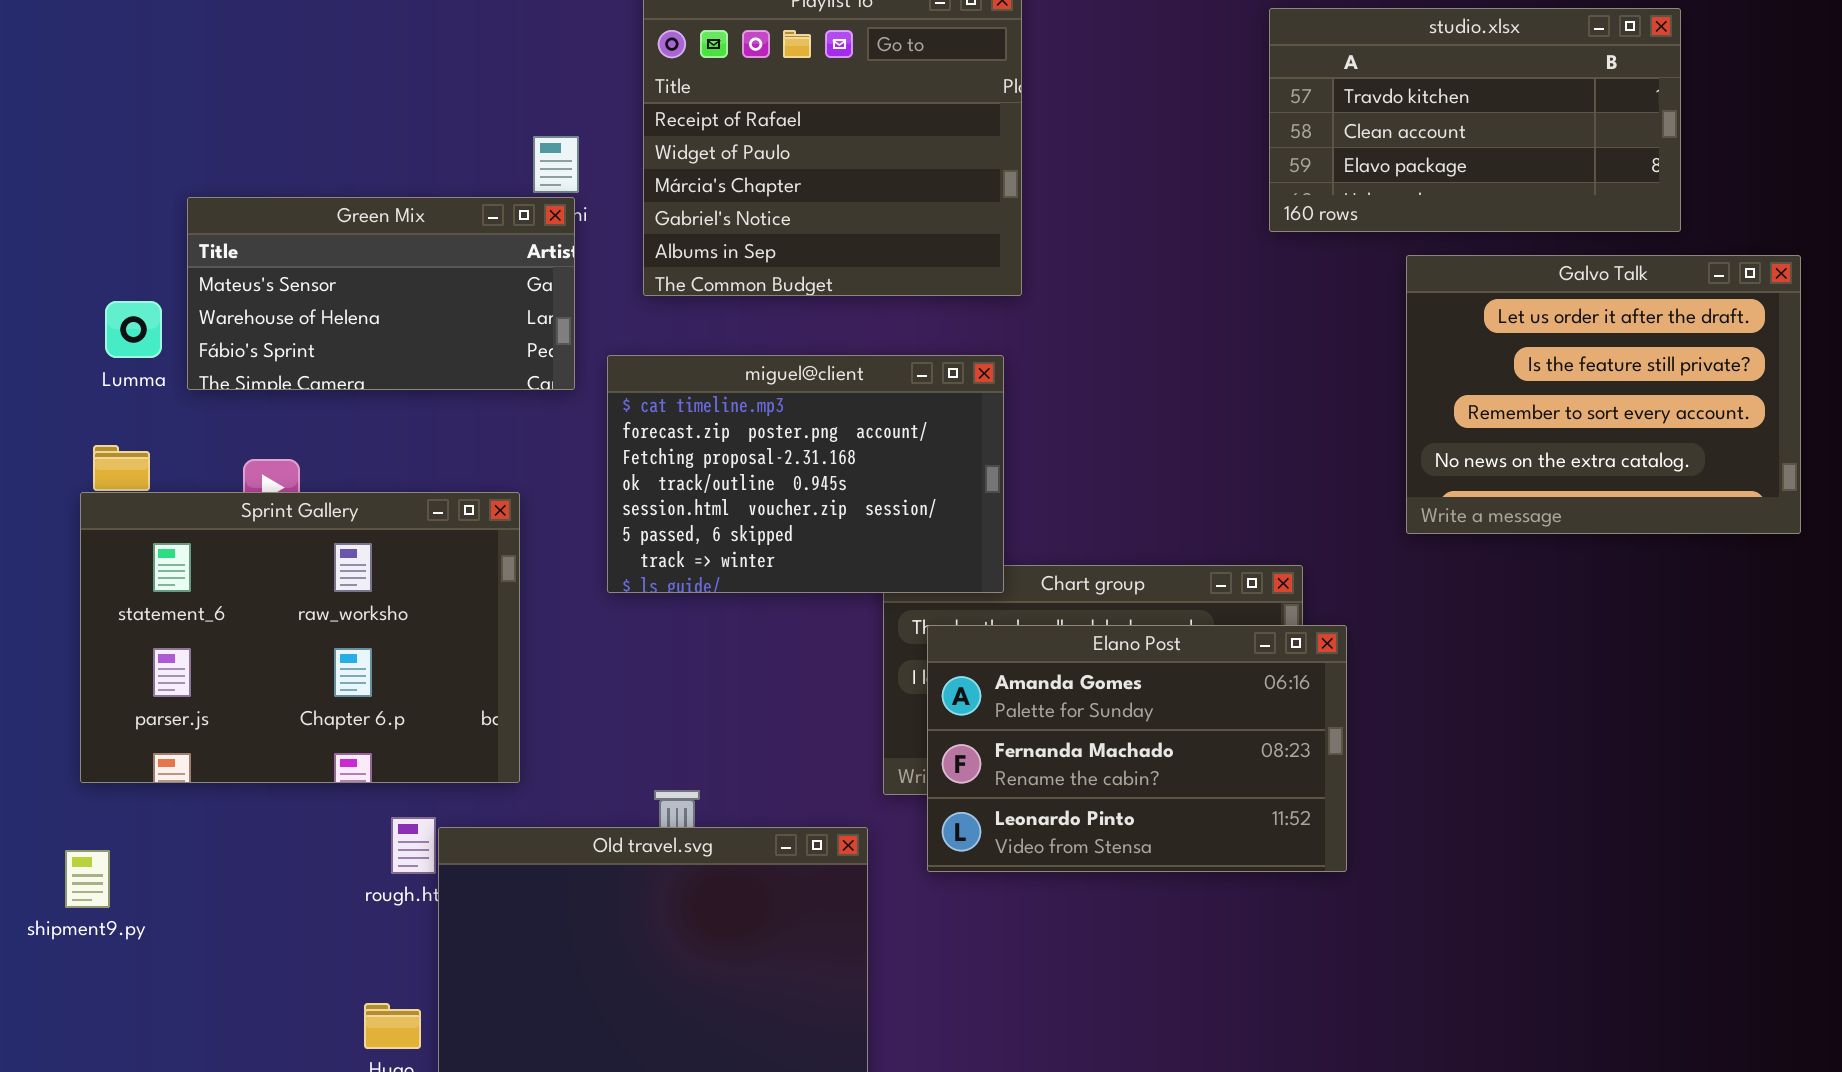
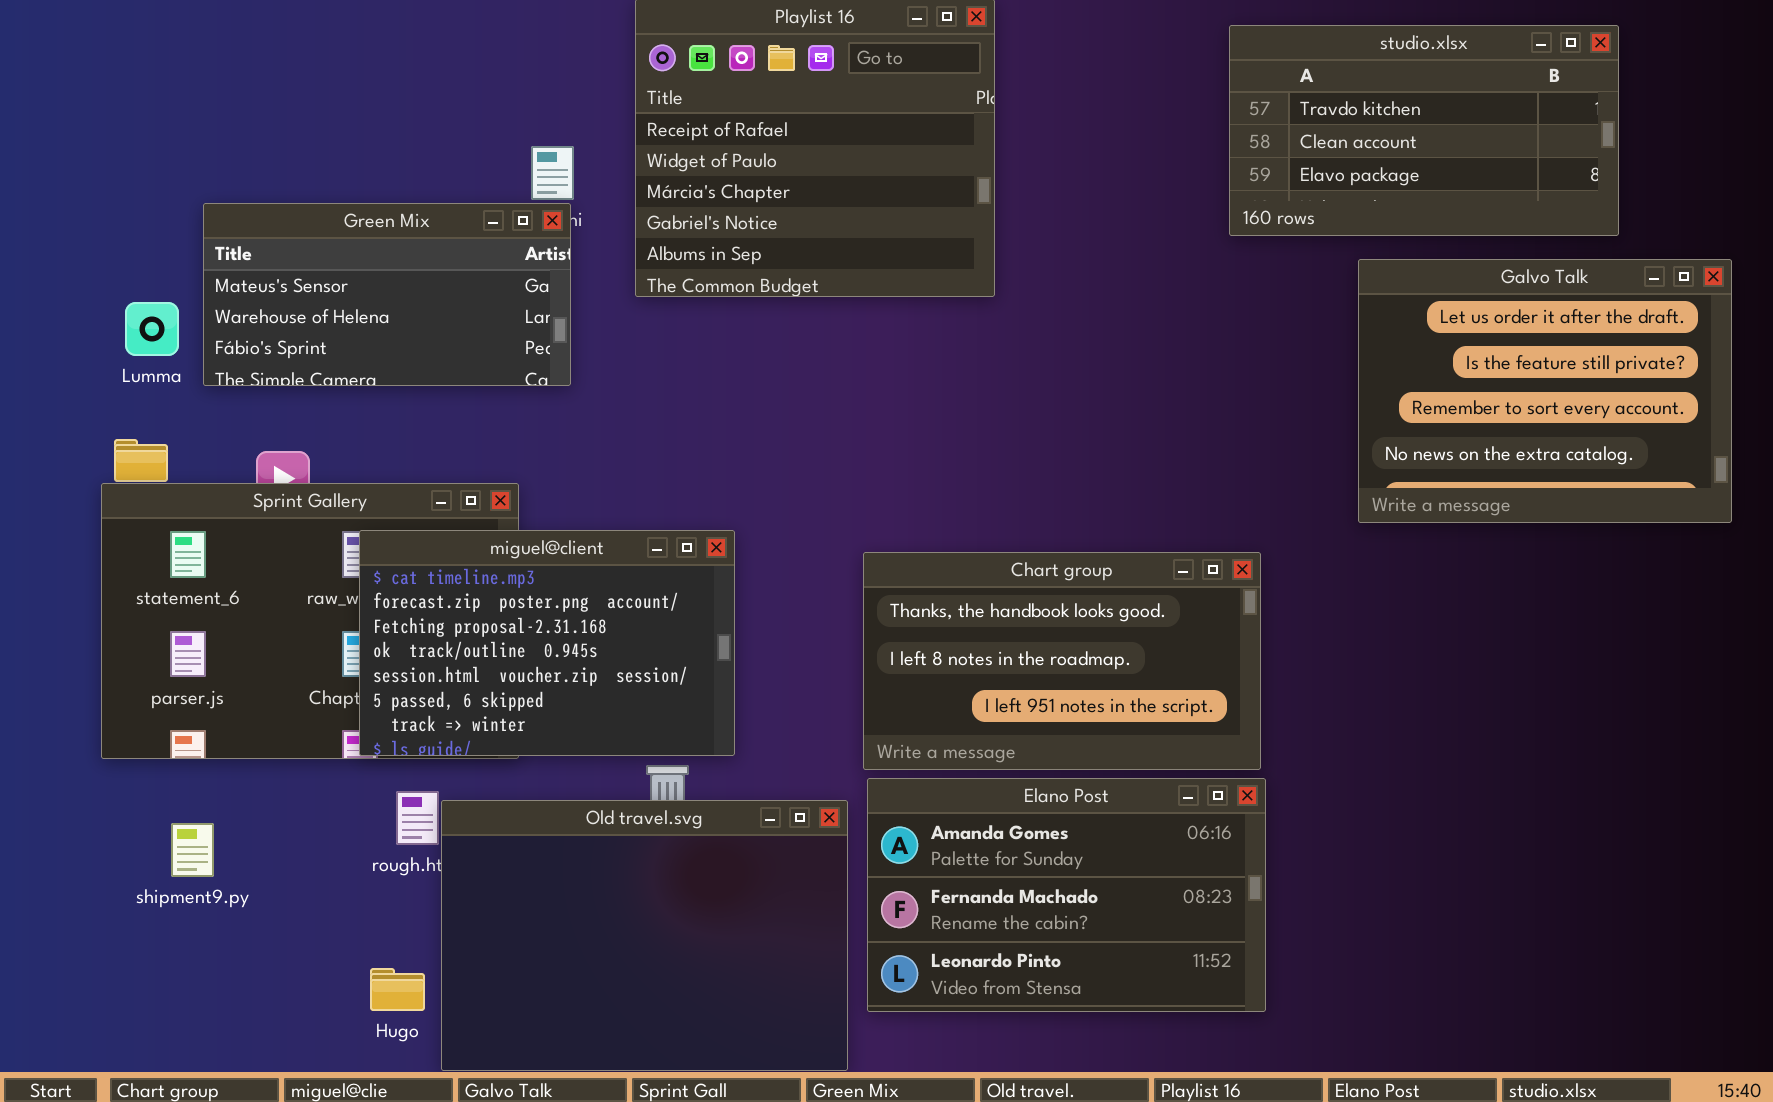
miguel@client: [607,355,1004,593] -> [359,530,735,756], moved
Elano Post: [927,625,1347,872] -> [867,778,1266,1012], moved
shipment9.py: [65,850,110,908] -> [171,823,214,877], moved

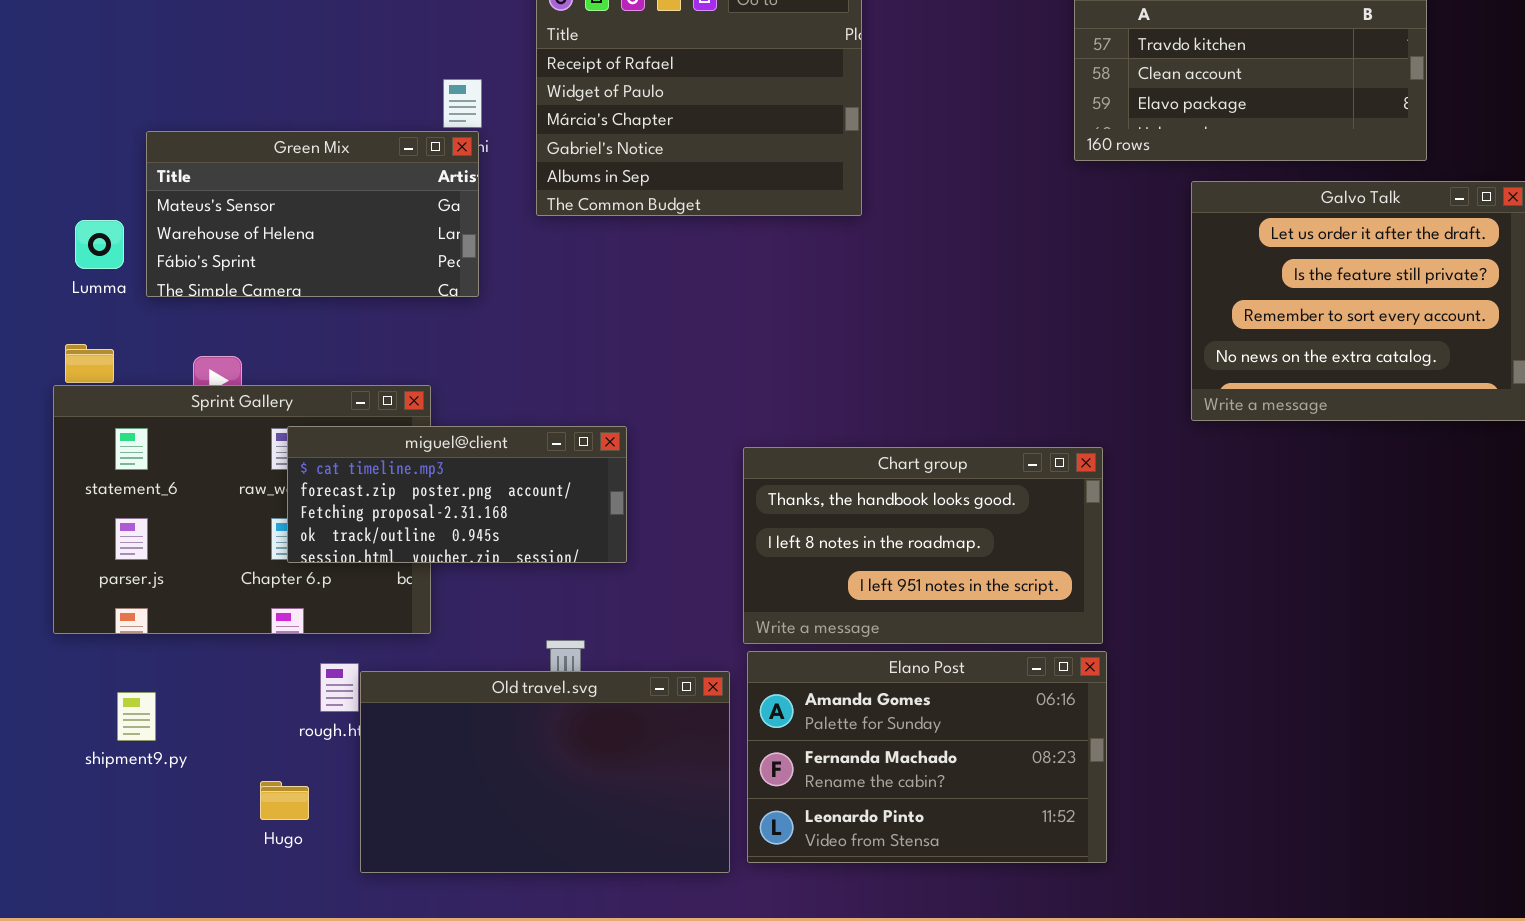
miguel@client: [359,530,735,756] -> [287,426,627,563], resized
Old travel.svg: [441,800,848,1071] -> [360,671,730,873], resized
Hugo: [370,968,425,1011] -> [260,781,309,820], moved

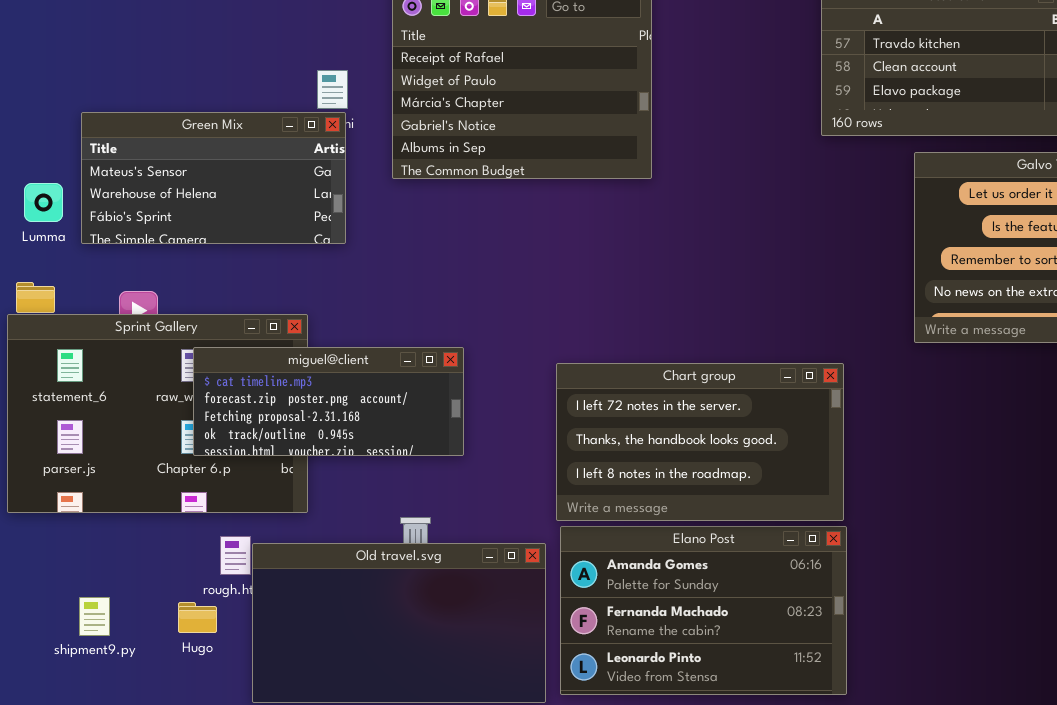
Chart group: [743,447,1103,644] -> [556,363,844,521], scrolled up 1 row
shipment9.py: [117,692,156,741] -> [79,597,110,636], moved
Hugo: [260,781,309,820] -> [178,602,217,633], moved

